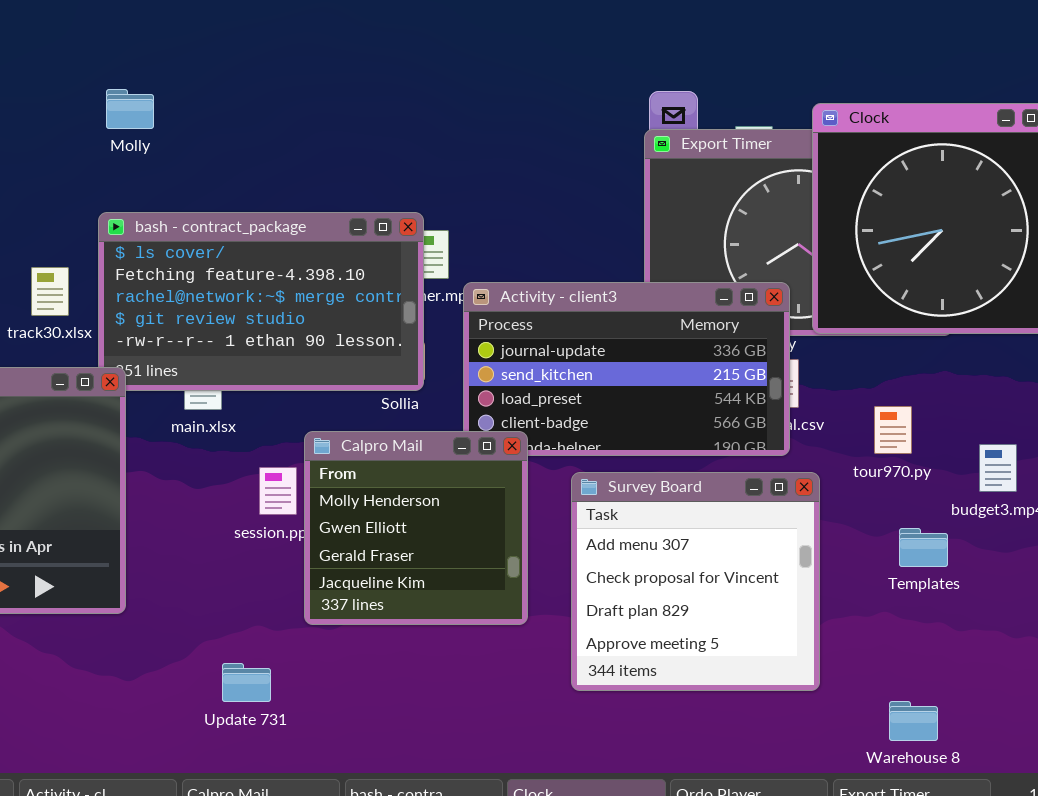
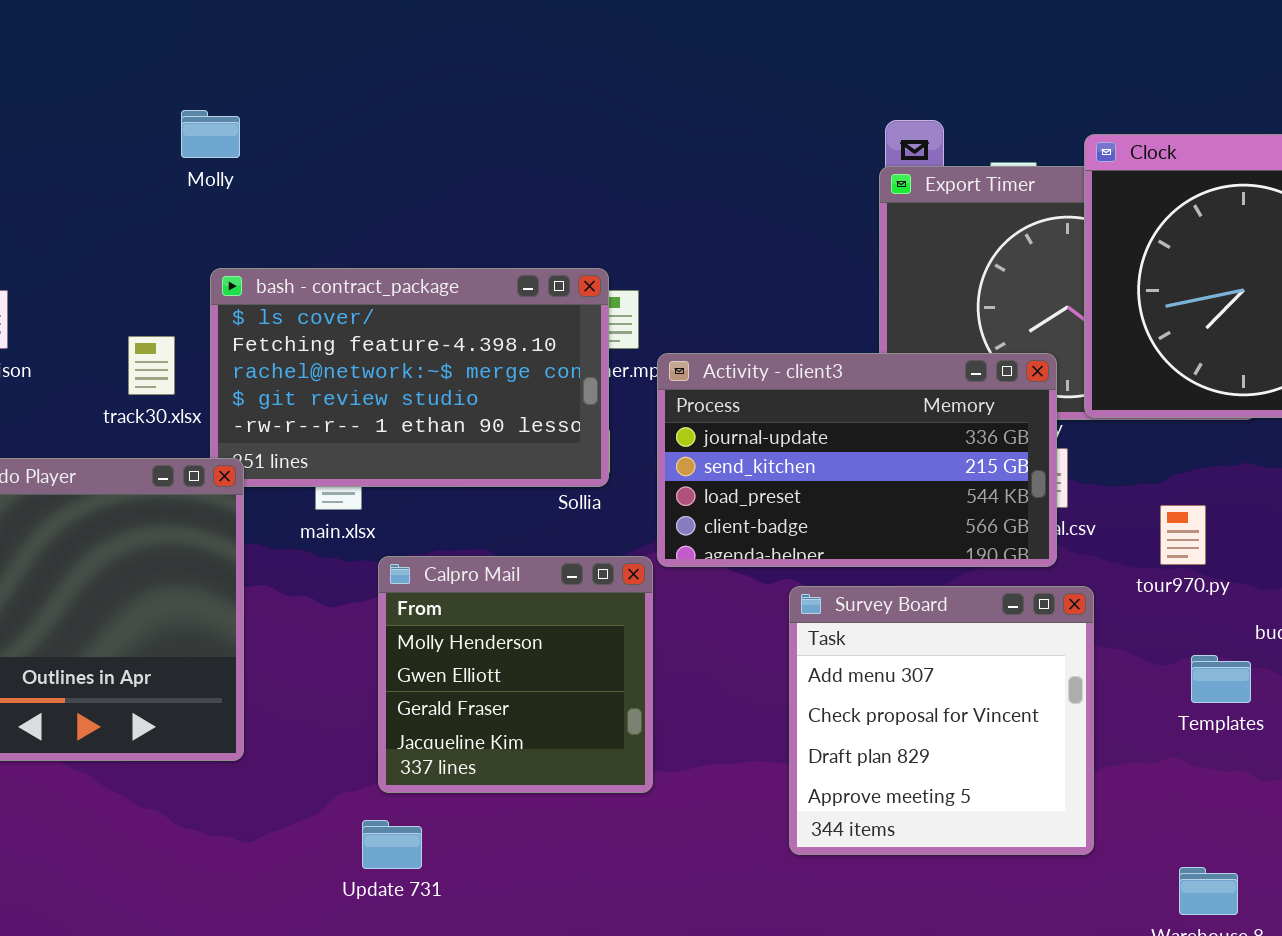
Molly: [106,89,154,129] -> [181,110,240,158], moved
Calpro Mail: [304,431,528,625] -> [378,556,653,793], moved

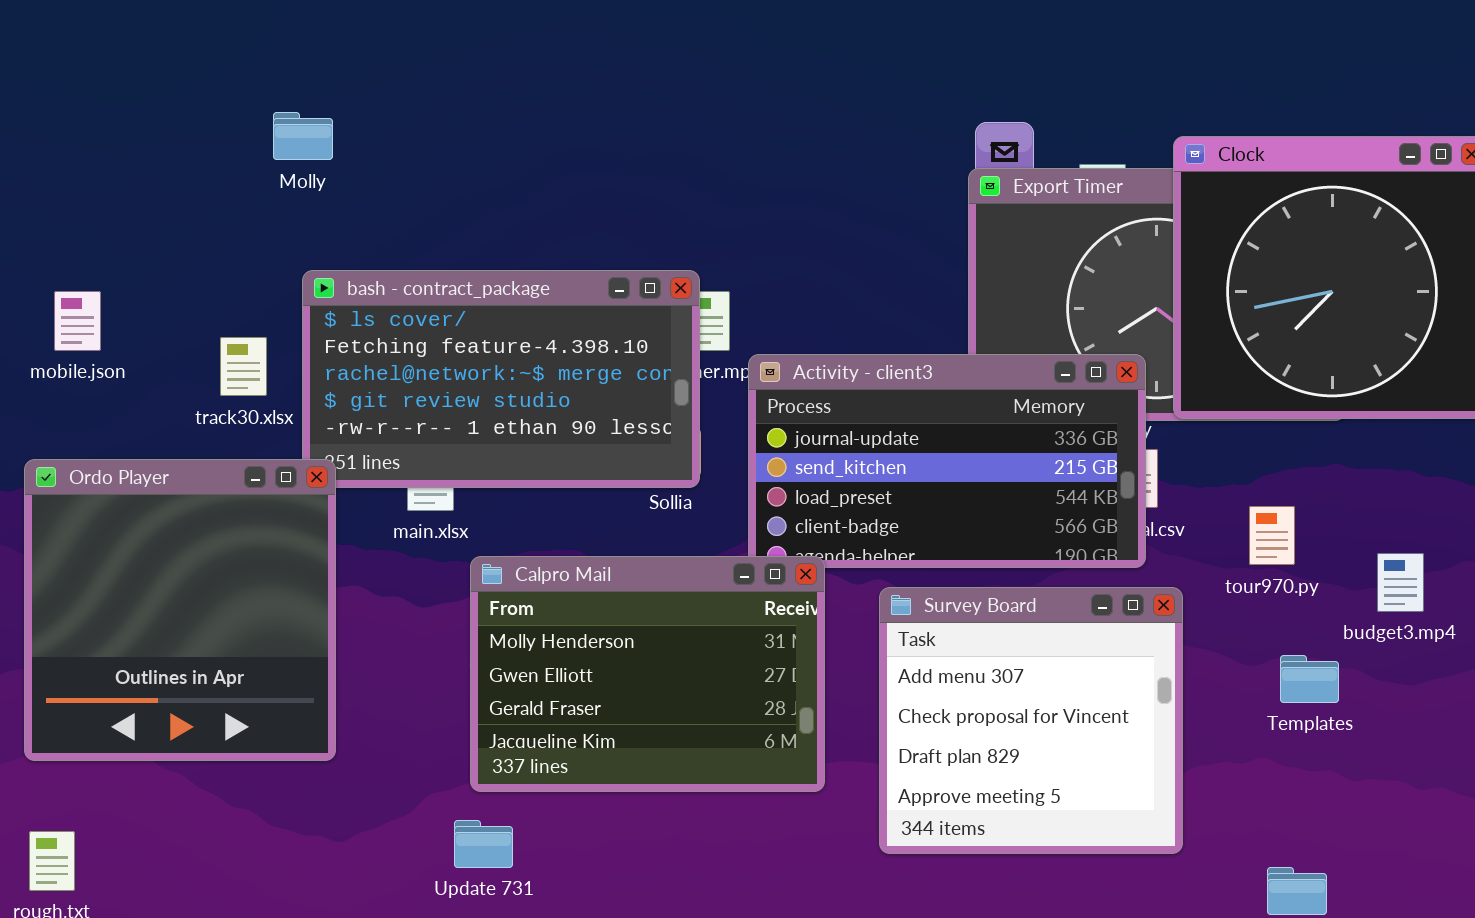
Calpro Mail: [378,556,653,793] -> [470,556,825,792], resized

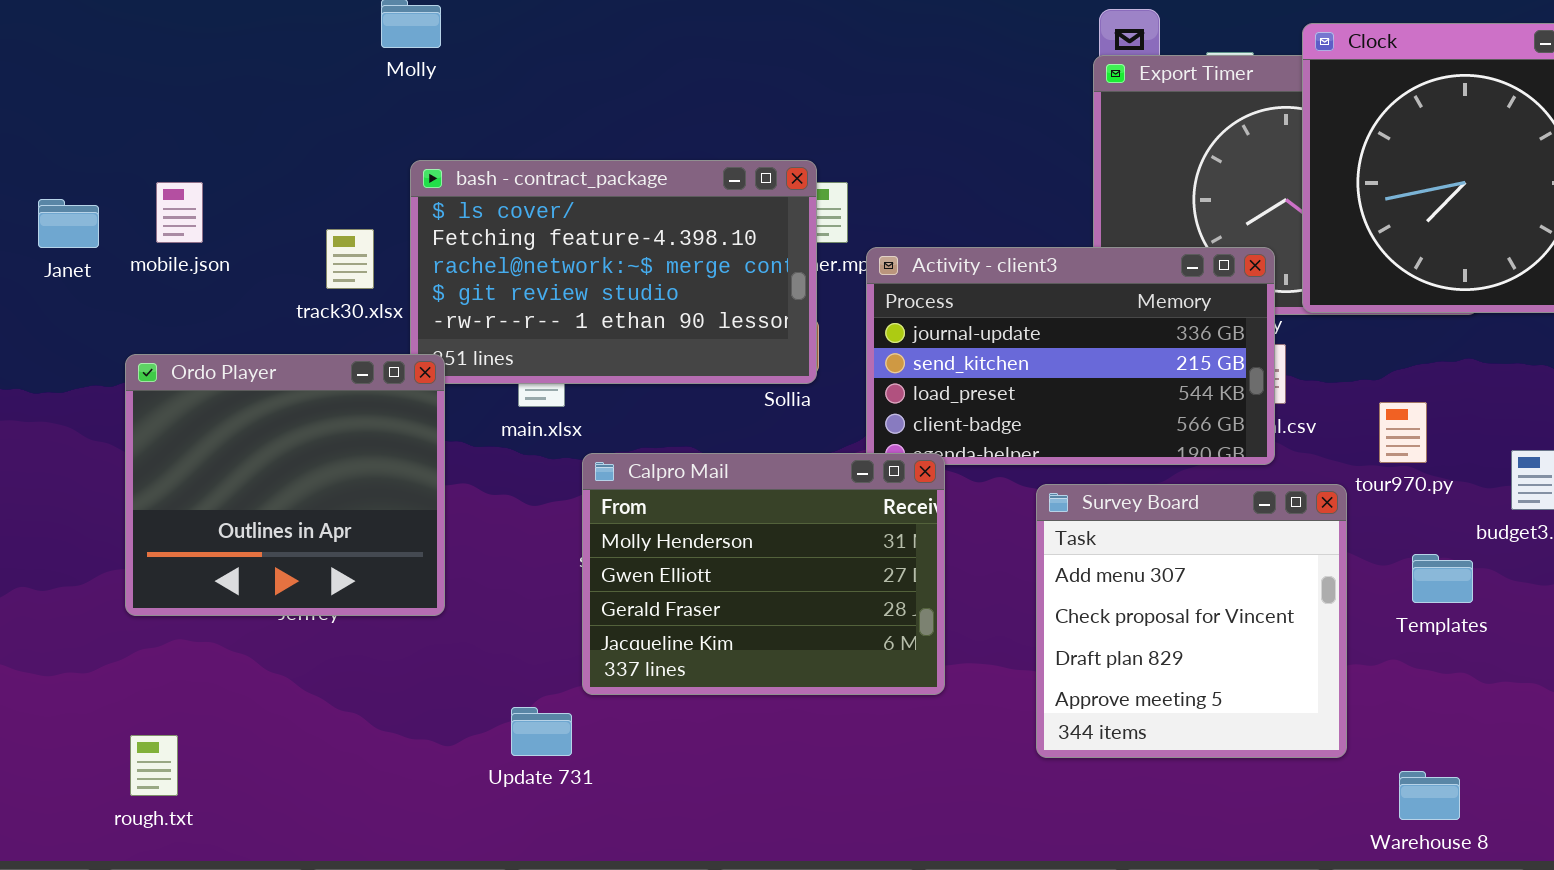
Ordo Player: [24,459,336,761] -> [125,354,445,616], resized
Survey Board: [879,587,1183,854] -> [1036,484,1347,758], moved
Update 731: [454,820,513,868] -> [511,707,572,756], moved

